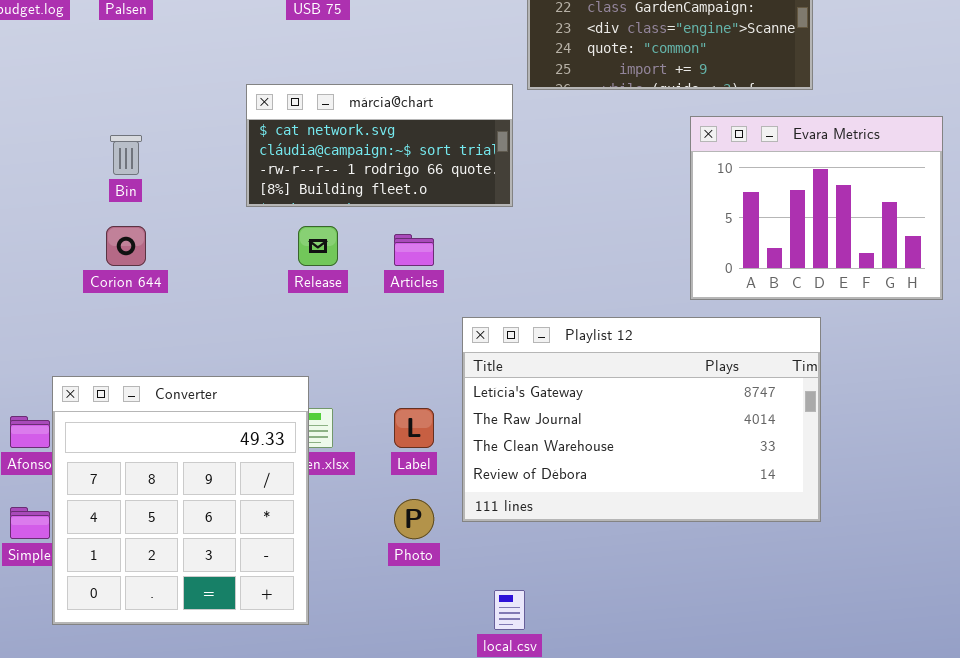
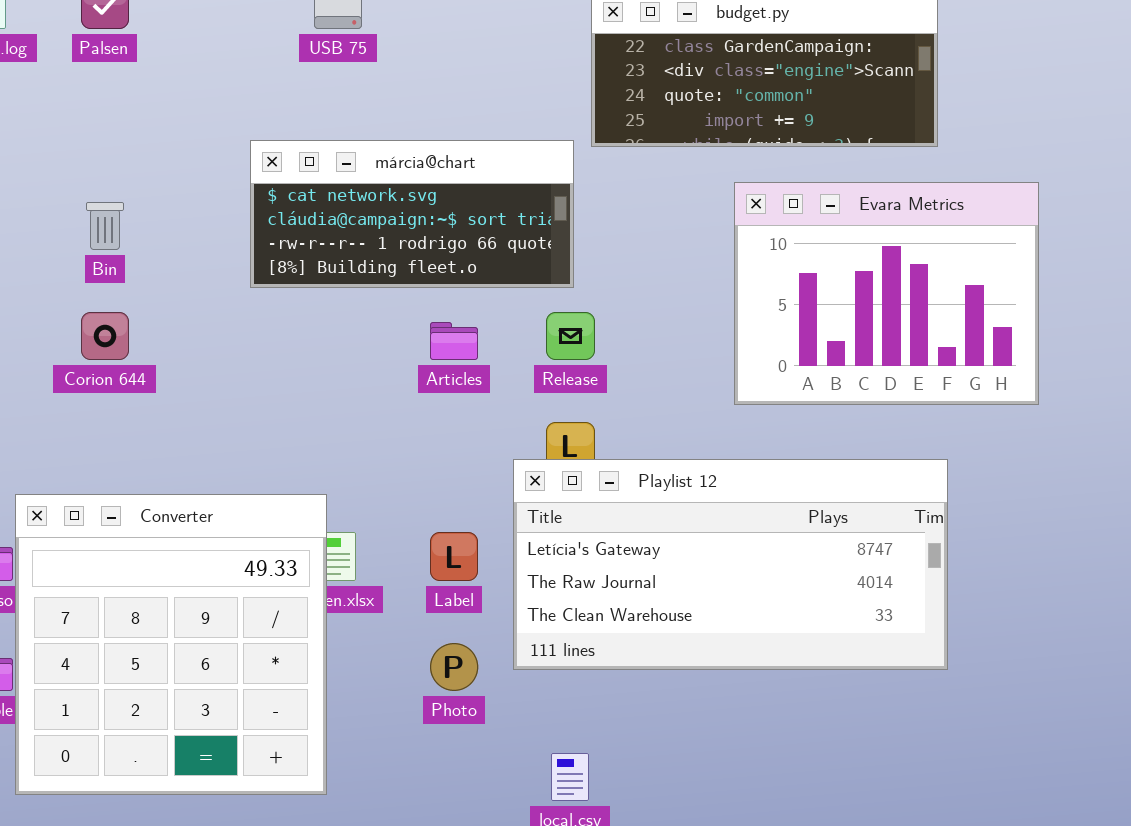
Evara Metrics: [690,116,943,300] -> [734,182,1039,405], moved
Release: [298,226,338,266] -> [546,312,595,360], moved
Playlist 12: [462,317,821,522] -> [513,459,948,670], resized

